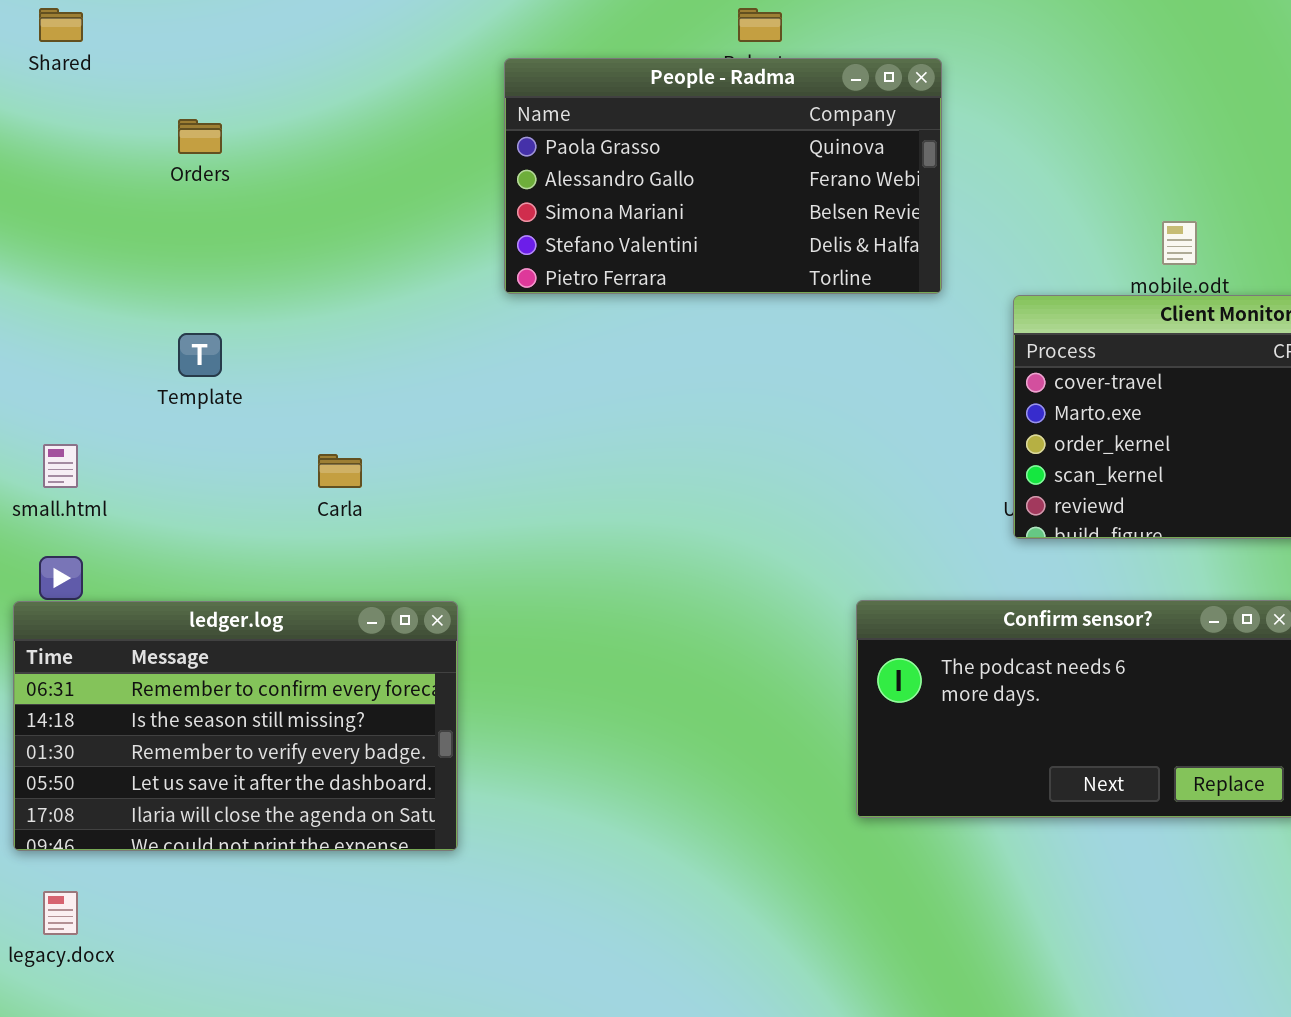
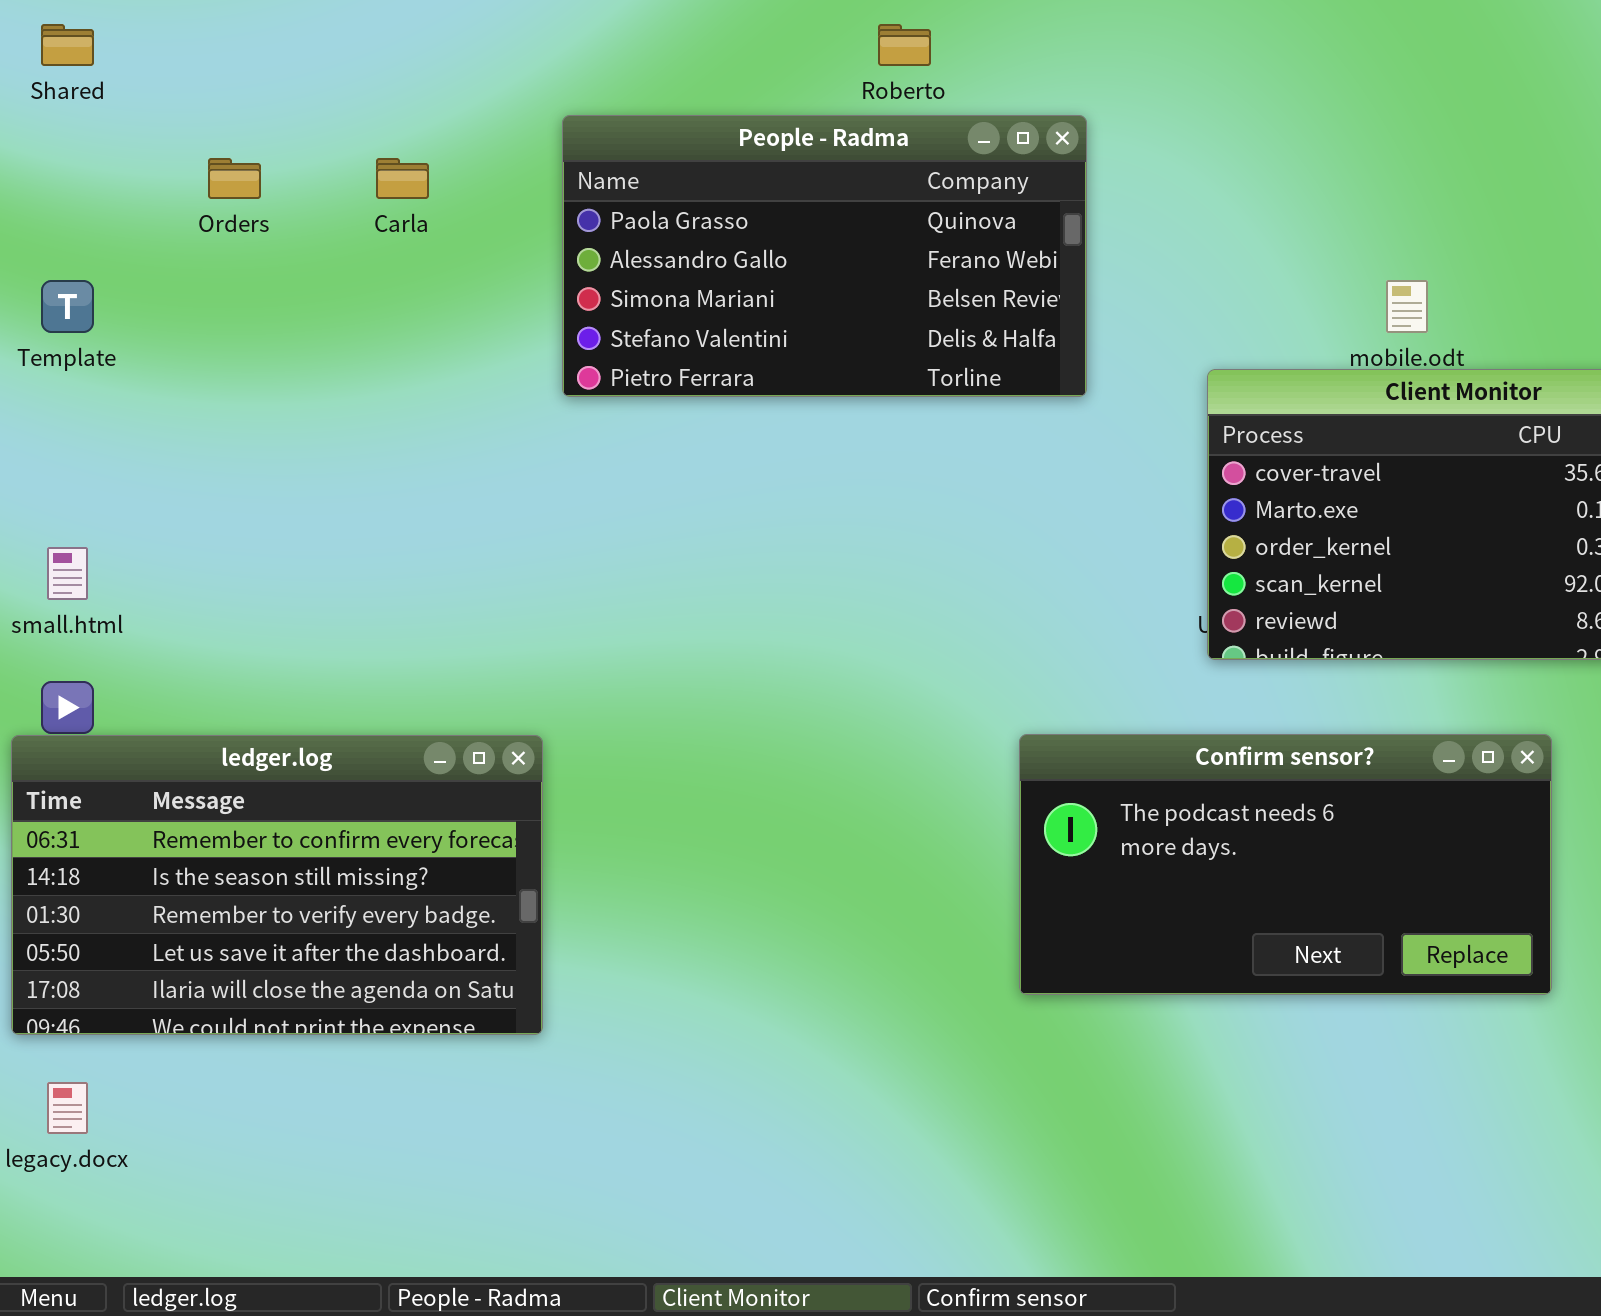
People - Radma: [504,58,942,294] -> [562,115,1087,397], moved
Template: [178,333,222,377] -> [41,280,94,333], moved
Carla: [318,454,362,488] -> [376,158,429,199], moved

